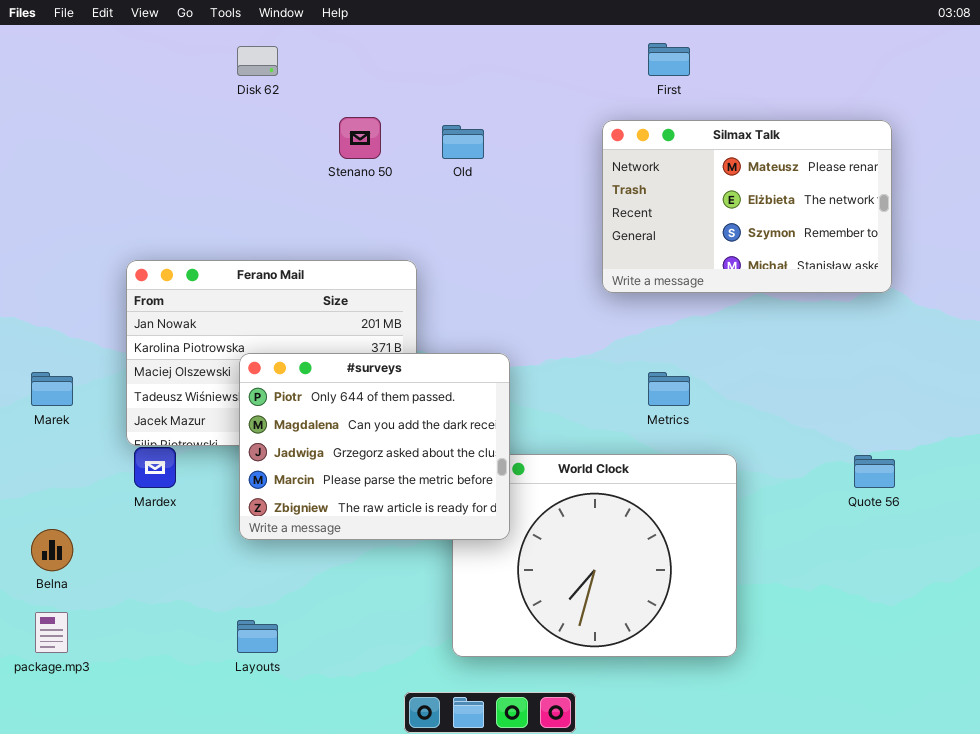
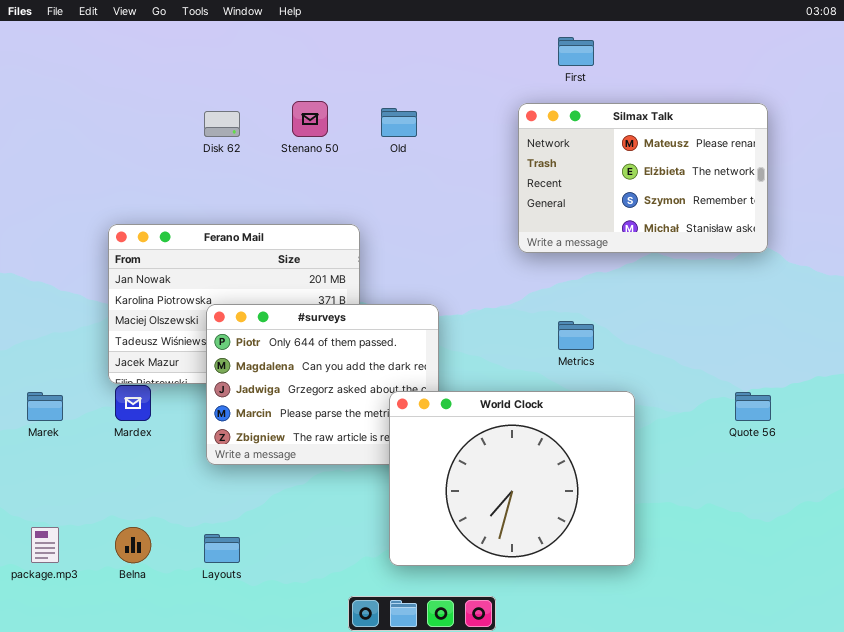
Disk 62: [237,46,278,76] -> [204,111,240,137], moved
Marek: [31,372,73,406] -> [27,392,63,421], moved
World Clock: [452,454,737,657] -> [389,391,635,566], raised
Belna: [31,529,73,571] -> [115,527,151,563], moved

